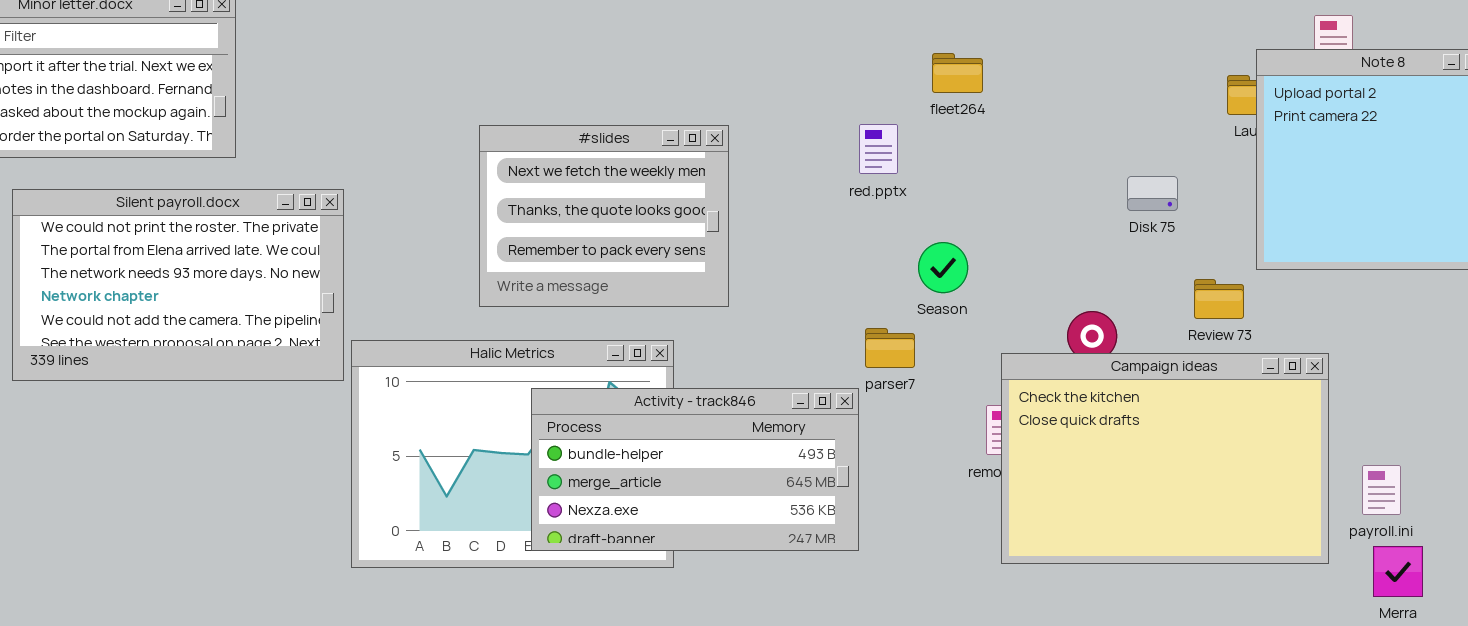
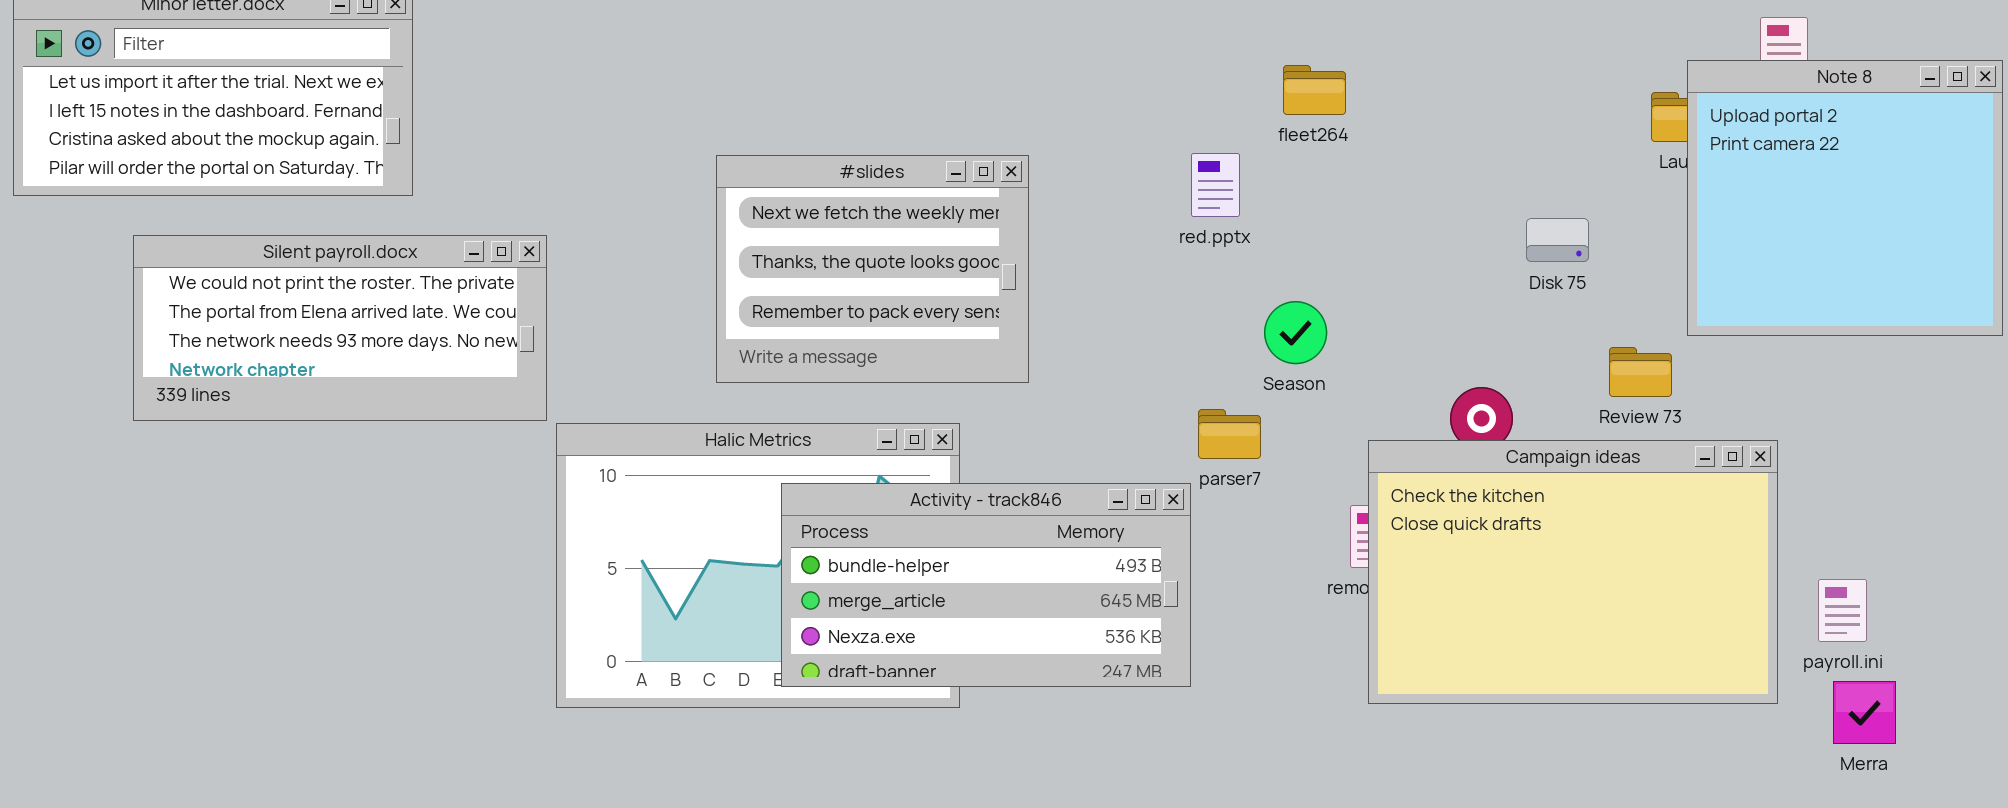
Silent payroll.docx: [12,189,344,381] -> [133,235,547,421], resized

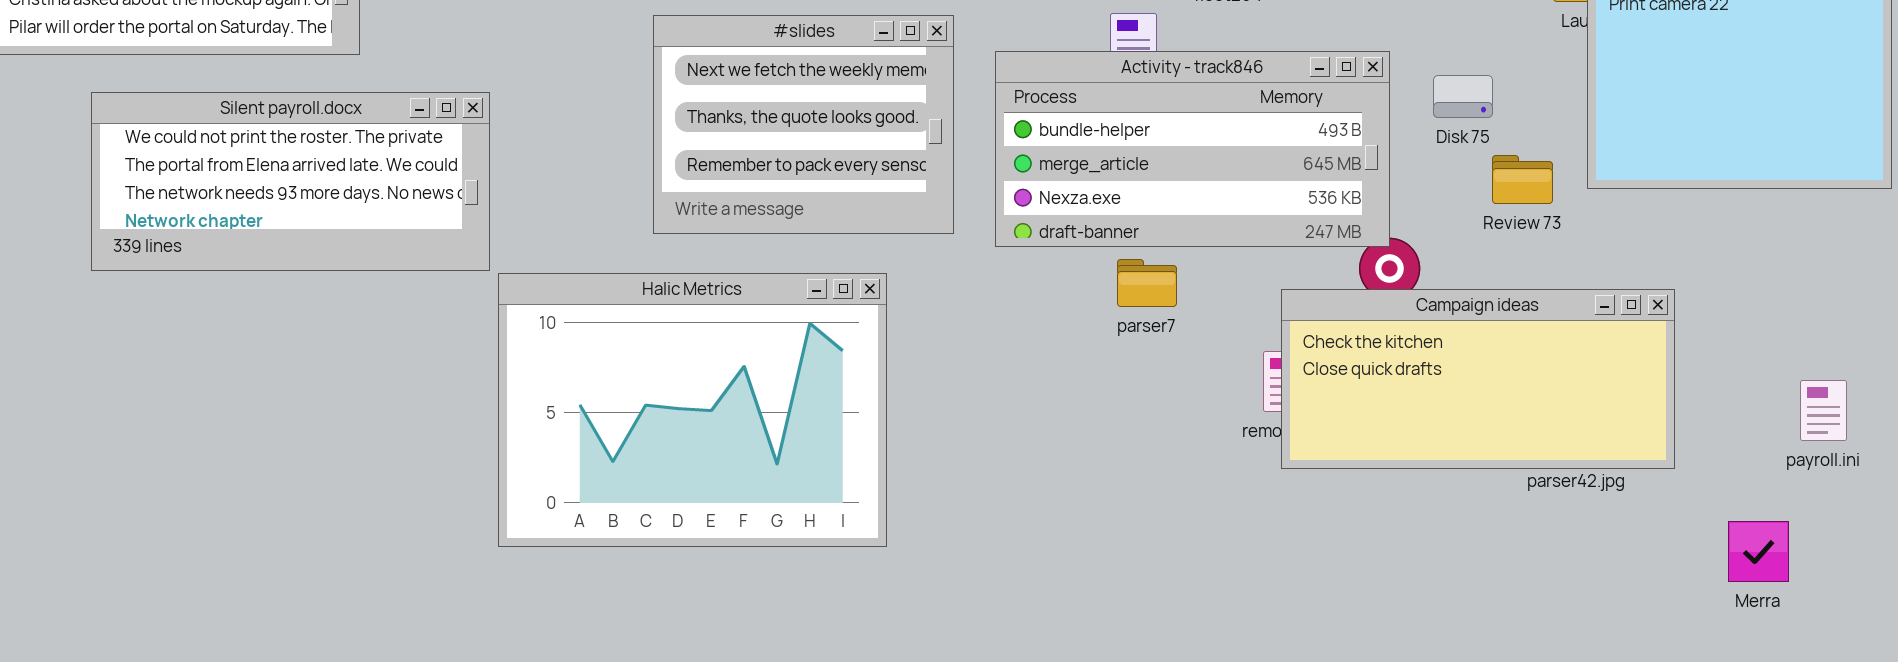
Review 73: [1609,347,1672,397] -> [1492,155,1553,204], moved
Campaign ideas: [1368,440,1778,704] -> [1281,289,1675,469], resized
Activity - track846: [781,483,1191,687] -> [995,51,1390,247], moved
payroll.ini: [1818,579,1867,642] -> [1800,380,1847,441], moved

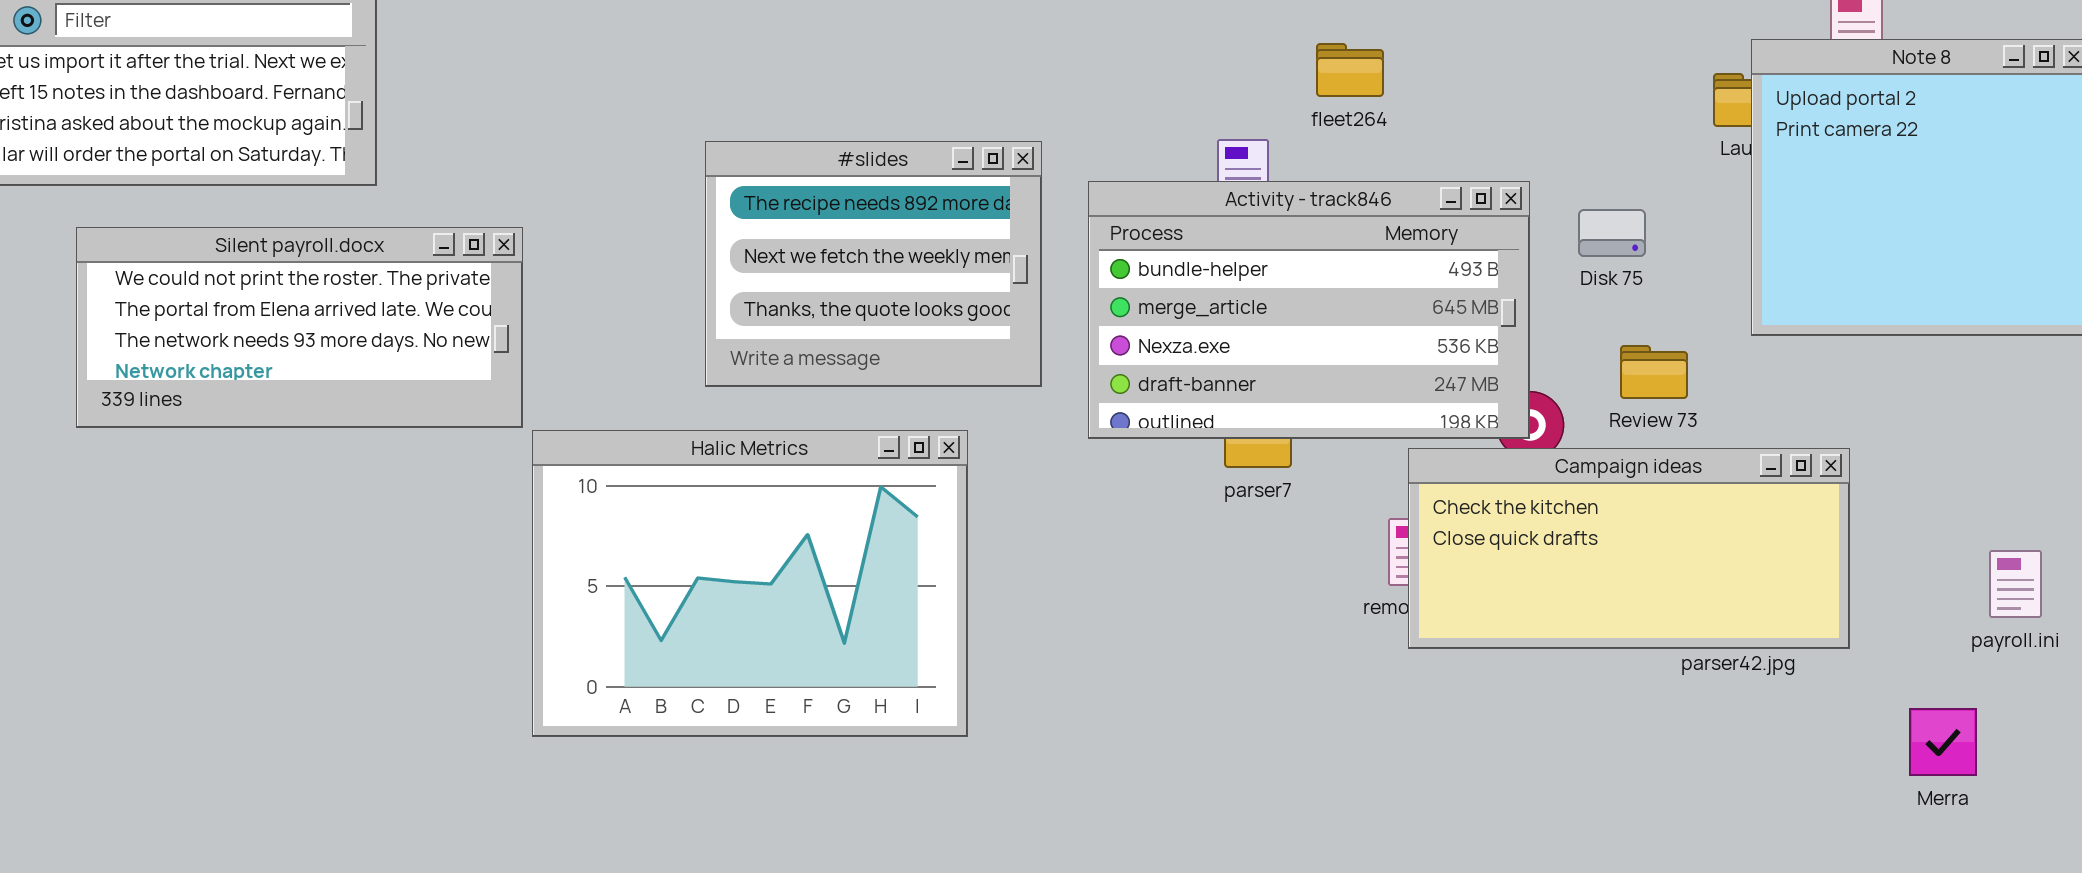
#slides: [653,15,954,234] -> [705,141,1042,387], scrolled up 1 row
Activity - track846: [995,51,1390,247] -> [1088,181,1530,439], resized
Review 73: [1492,155,1553,204] -> [1620,345,1688,399], moved

